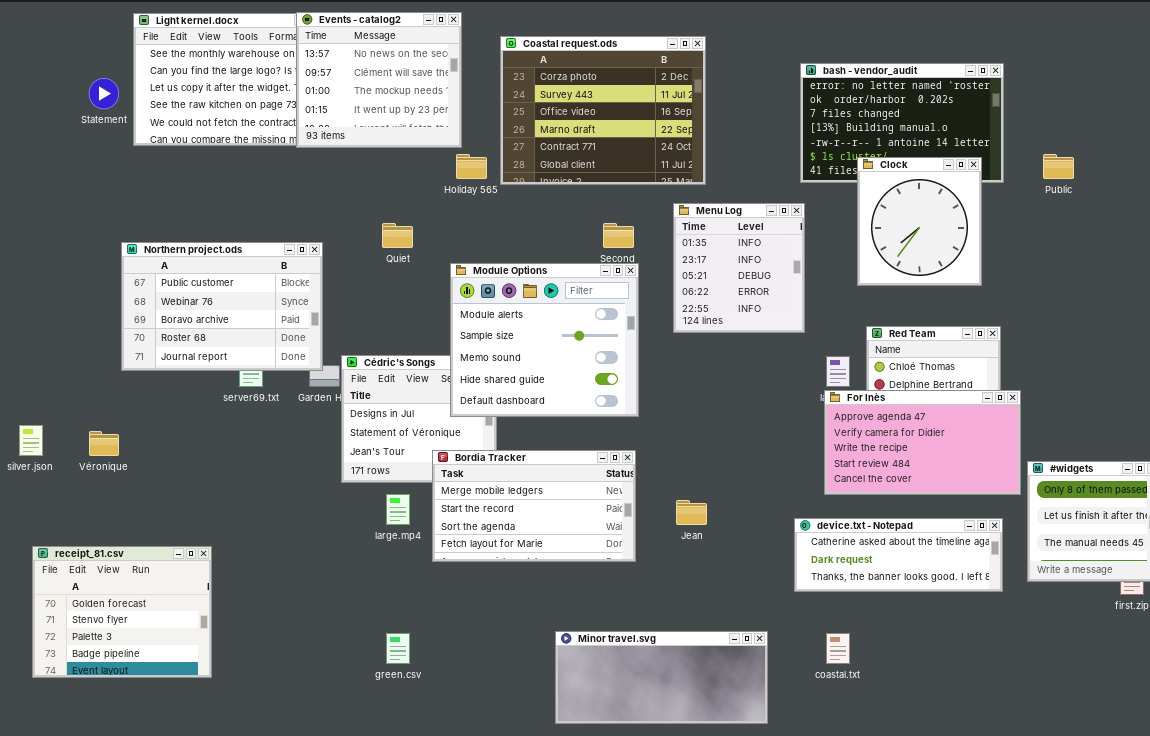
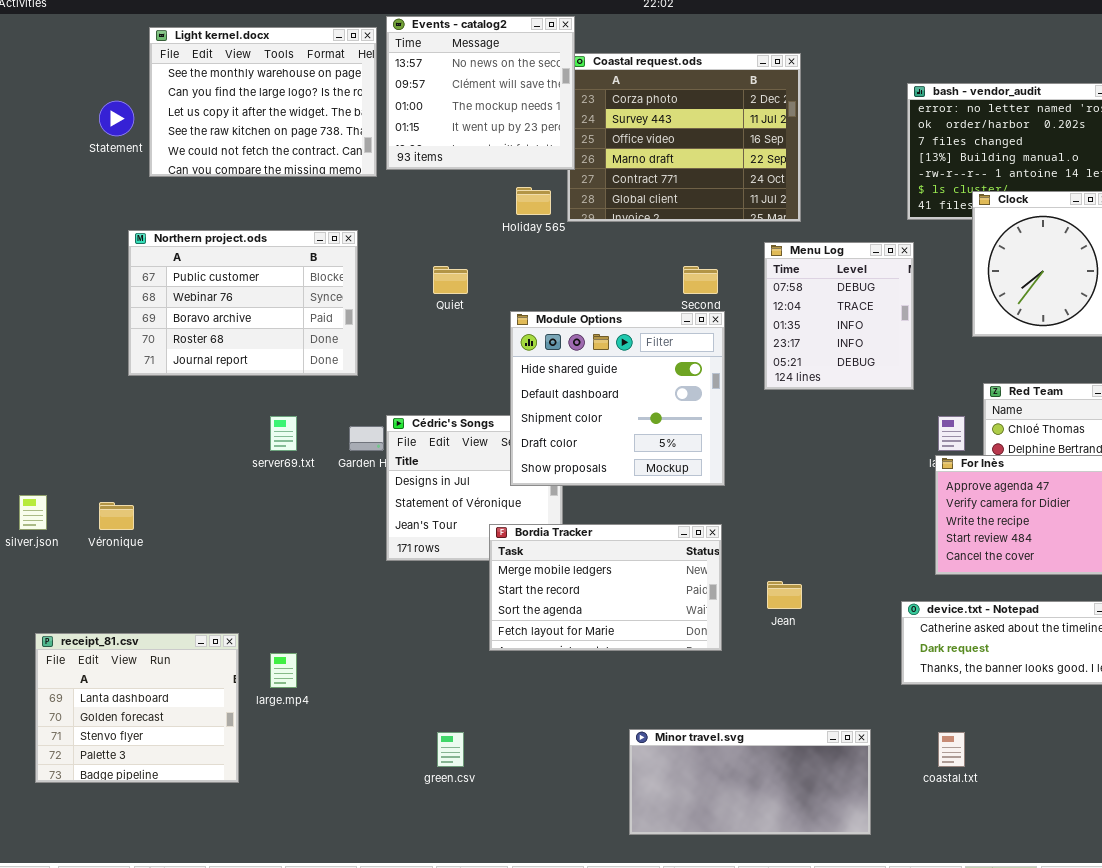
Events - catalog2: [296,12,462,148] -> [386,16,575,170], moved
Menu Log: [673,203,805,333] -> [764,242,914,390], scrolled up 2 rows
Northern project.ods: [121,242,323,371] -> [128,230,358,376], moved
Module Options: [450,263,639,417] -> [510,311,725,486], scrolled down 3 rows
large.mp4: [386,494,410,525] -> [270,653,297,688], moved
receipt_81.csv: [32,546,212,678] -> [35,633,239,783], scrolled up 1 row

